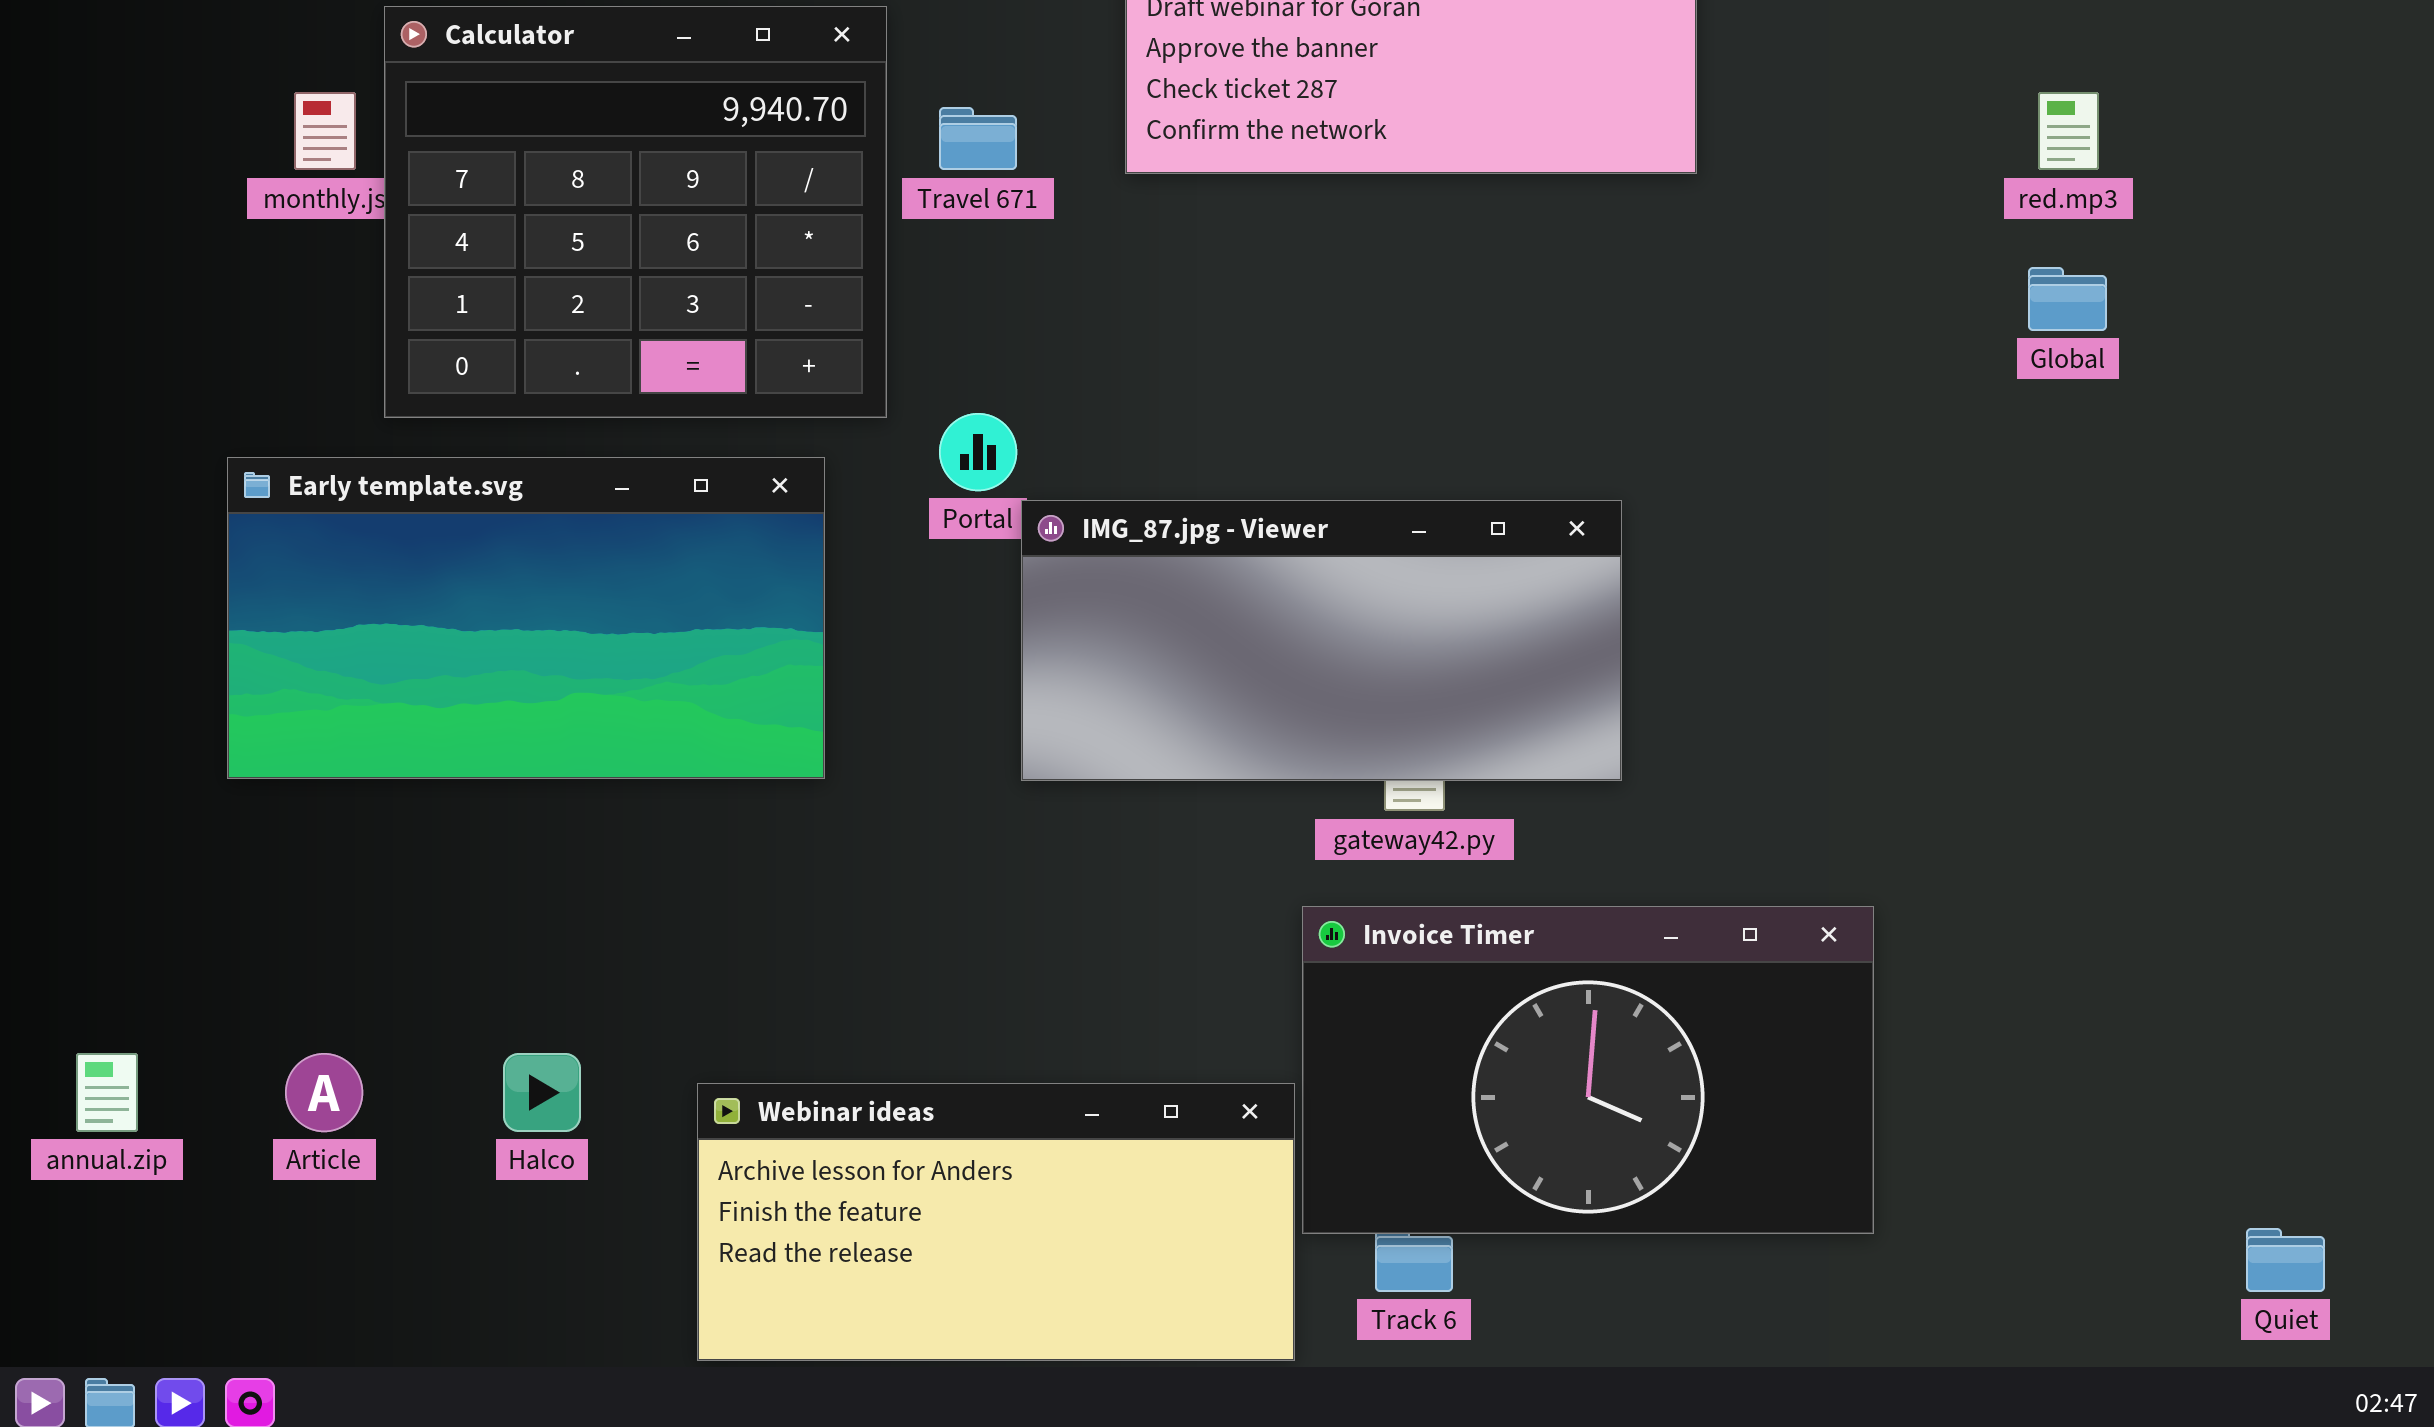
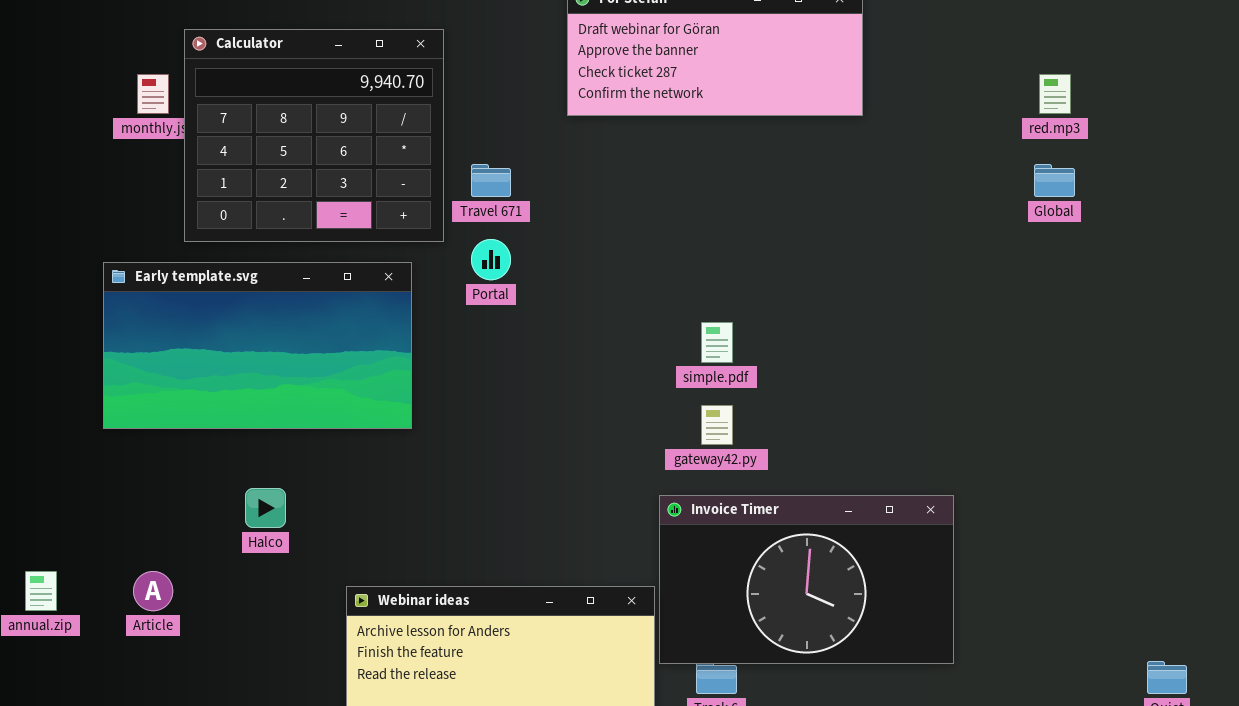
Travel 671: [939,107,1017,170] -> [471,164,511,197], moved
IMG_87.jpg - Viewer: [1021,500,1622,781] -> none, closed
Halco: [503,1053,581,1132] -> [245,488,286,528], moved

